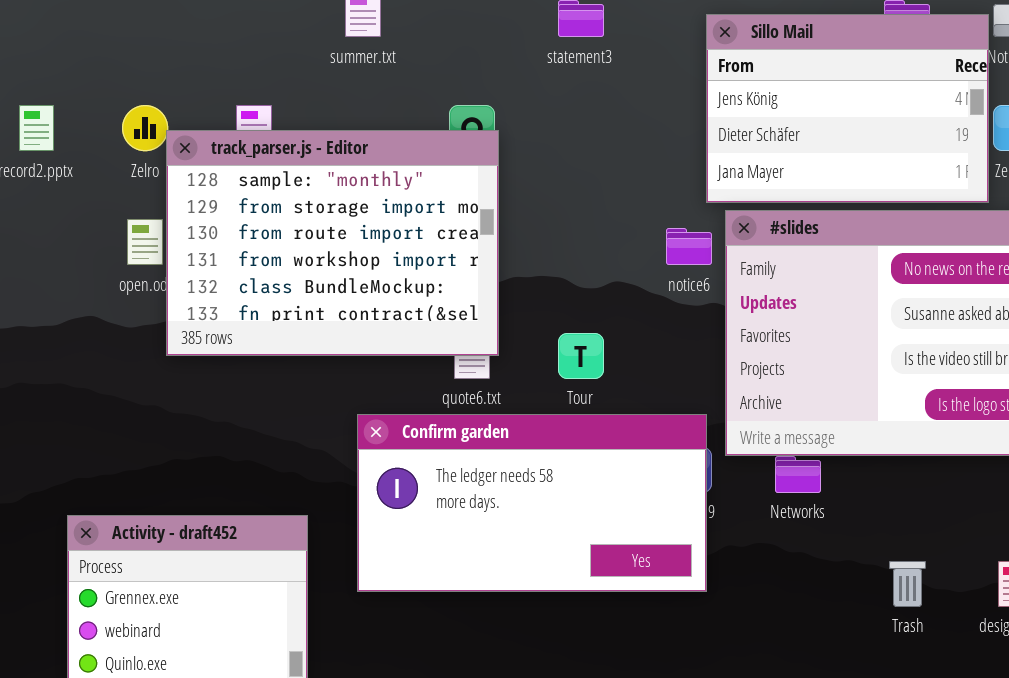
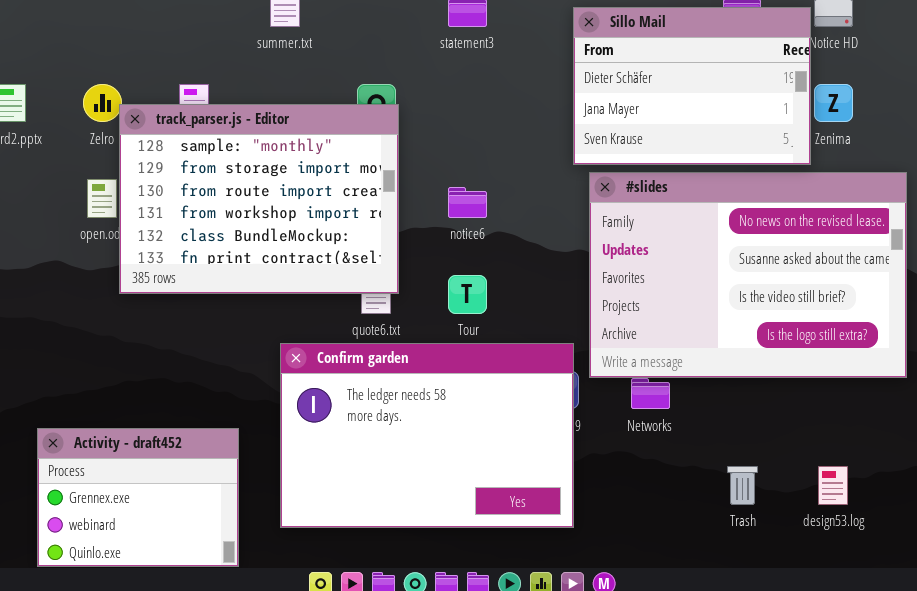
Sillo Mail: [706,14,989,203] -> [573,7,811,165], scrolled down 1 row
notice6: [666,228,712,265] -> [448,187,487,218], moved
Confirm garden: [357,414,707,592] -> [280,343,574,528], resized

